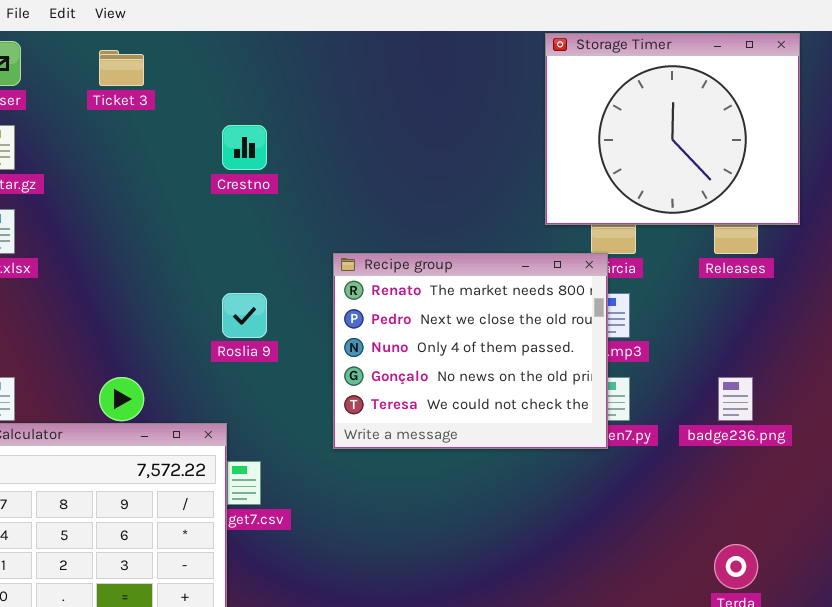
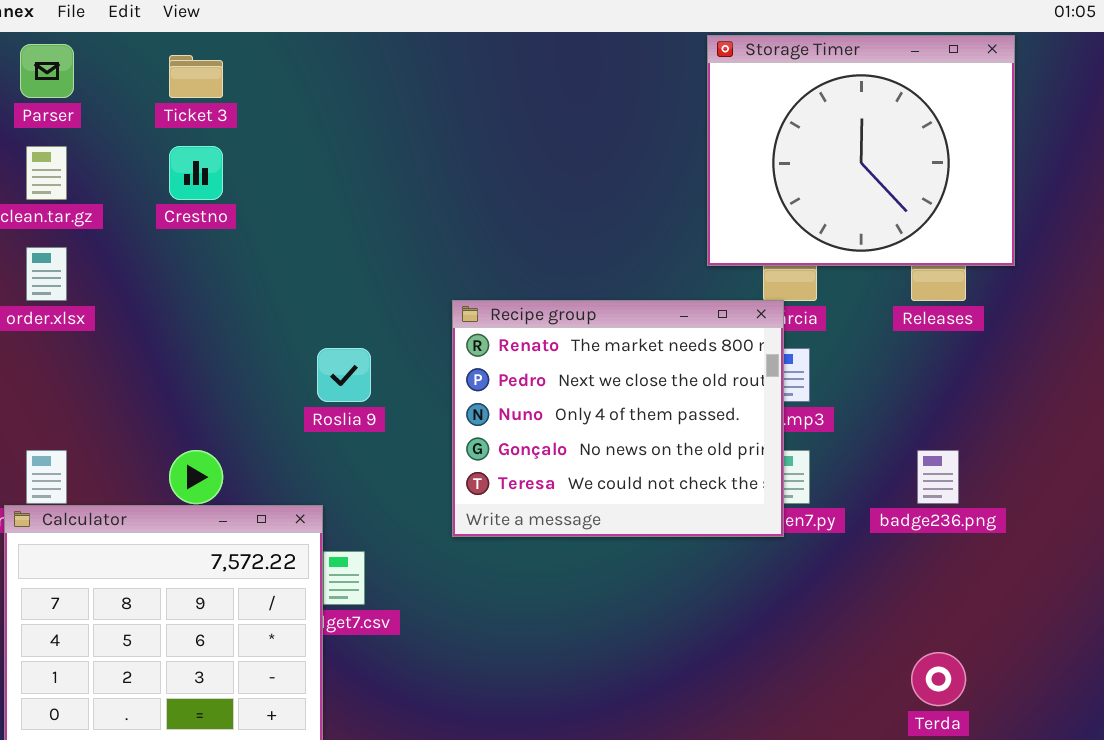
Crestno: [222,125,267,170] -> [169,146,223,200], moved

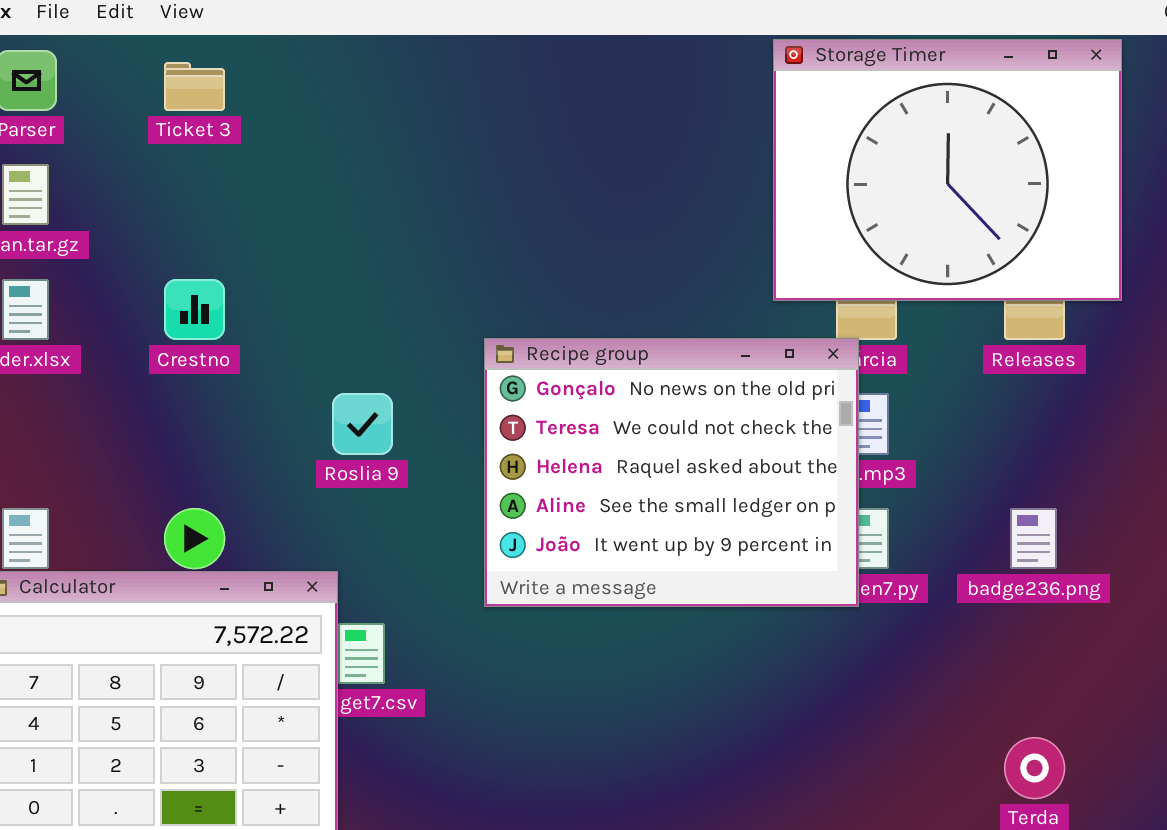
Crestno: [169,146,223,200] -> [164,279,225,340], moved
Recipe group: [452,300,784,537] -> [484,338,859,607], scrolled down 3 rows

